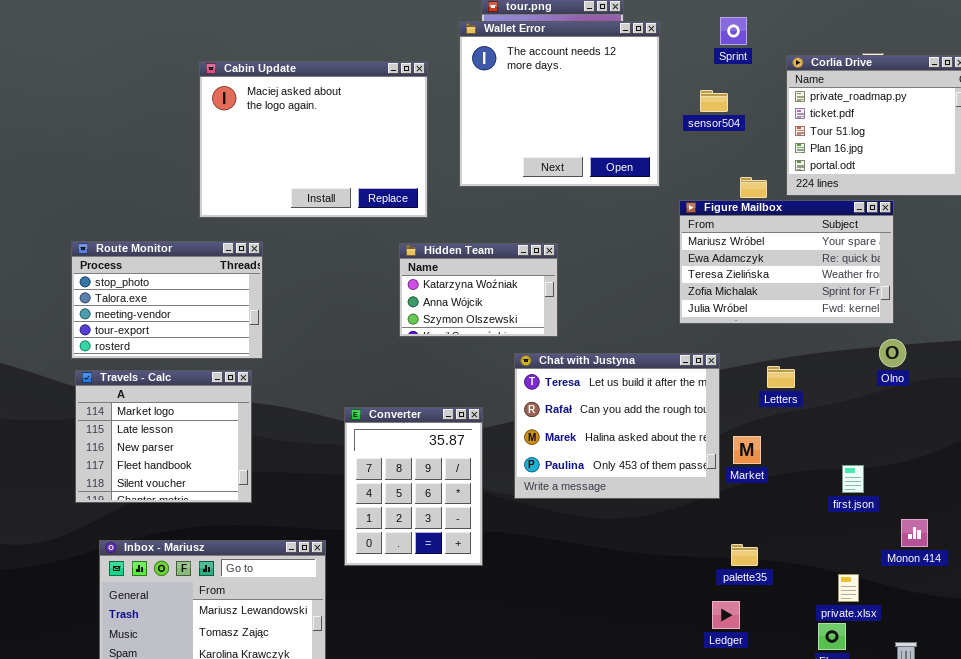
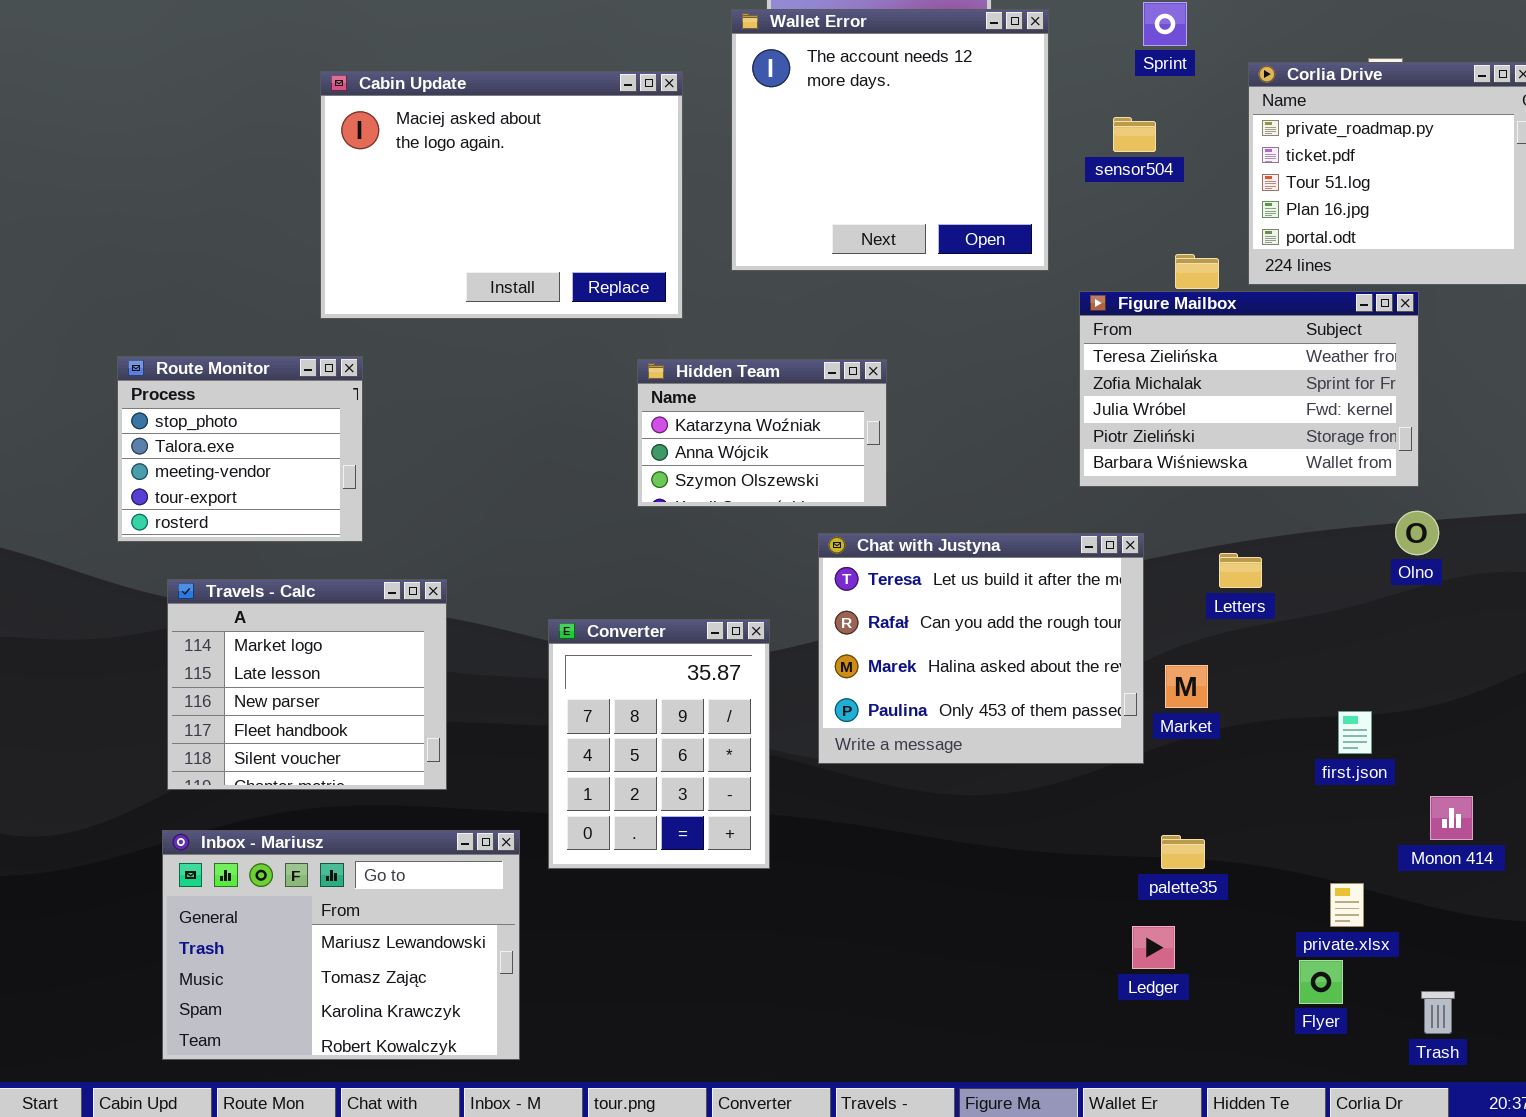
Figure Mailbox: [679,200,894,324] -> [1079,291,1419,487], scrolled down 2 rows
Route Monitor: [71,241,263,359] -> [117,356,363,542], resized
Travels - Calc: [75,370,252,503] -> [167,579,447,790], moved

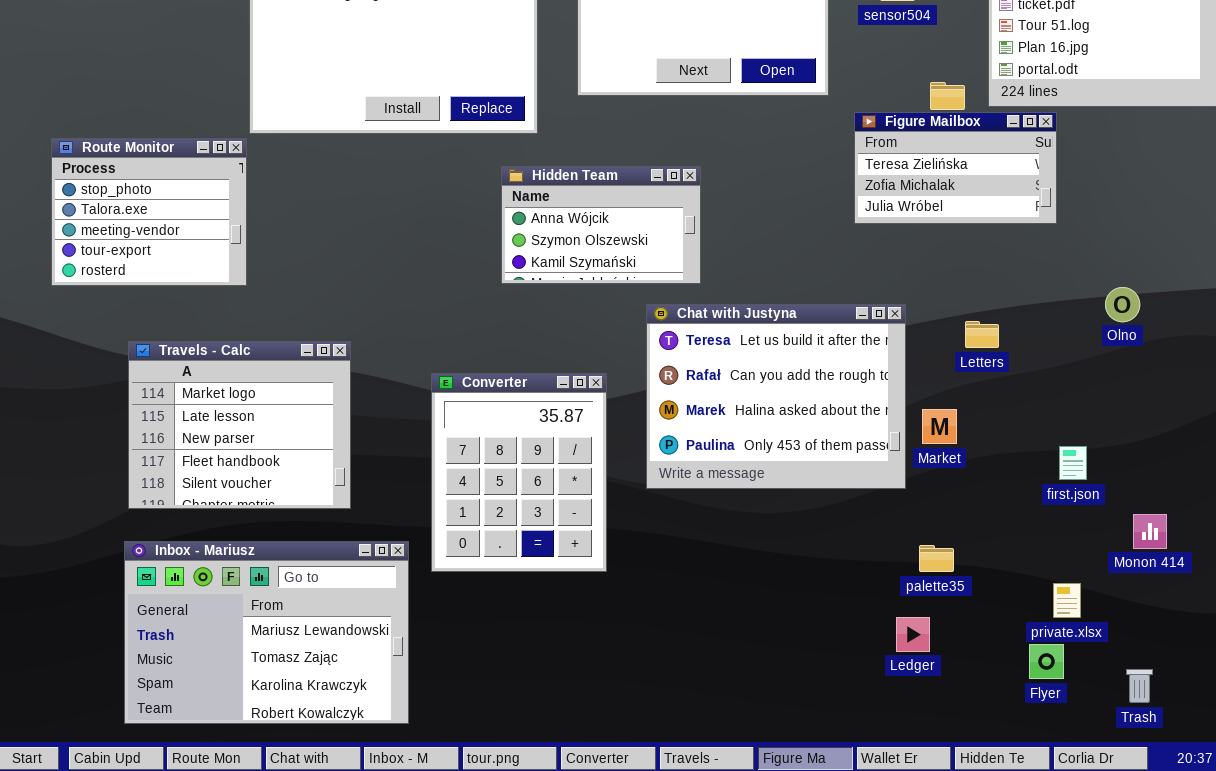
Figure Mailbox: [1079,291,1419,487] -> [854,112,1057,224], resized
Route Monitor: [117,356,363,542] -> [51,138,247,286], moved
Hidden Team: [637,359,887,507] -> [501,166,701,284], scrolled down 1 row

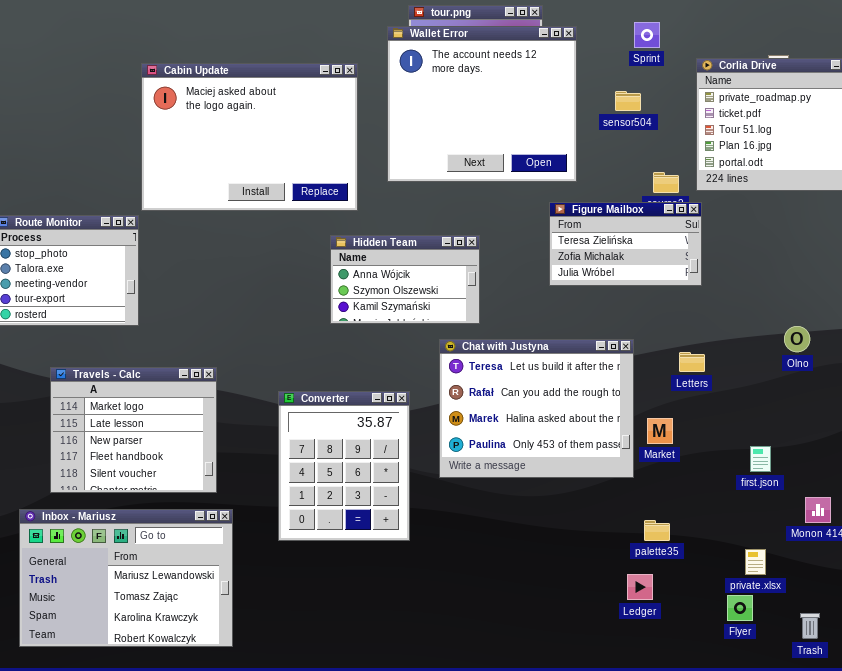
Figure Mailbox: [854,112,1057,224] -> [549,202,702,286], moved
Inbox - Mariusz: [124,541,409,724] -> [19,509,233,647], moved

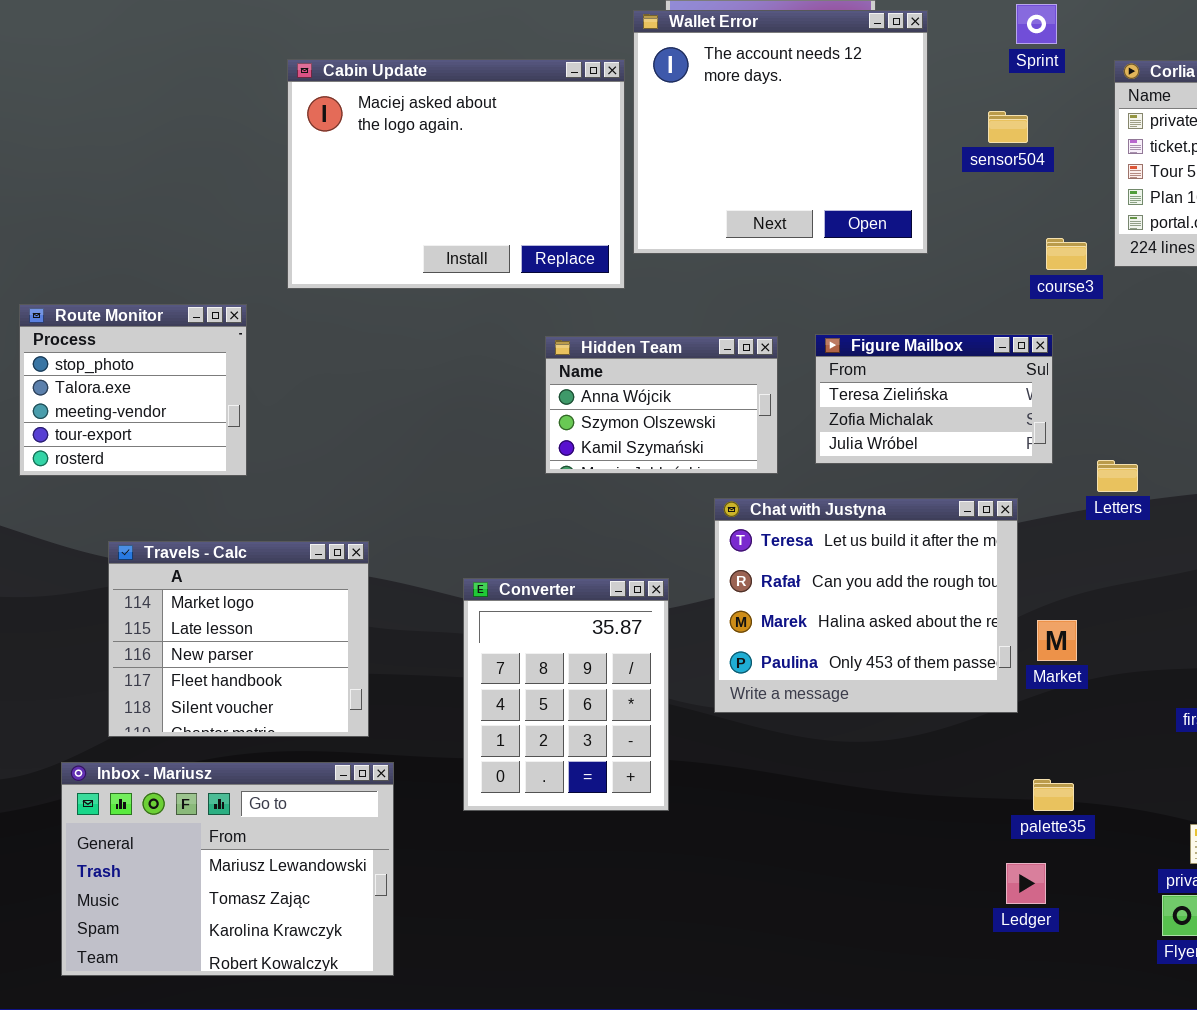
Cabin Update: [141,63,358,211] -> [287,59,625,289], moved
Figure Mailbox: [549,202,702,286] -> [815,334,1053,464], moved
Letters: [679,352,705,372] -> [1097,460,1138,492], moved

